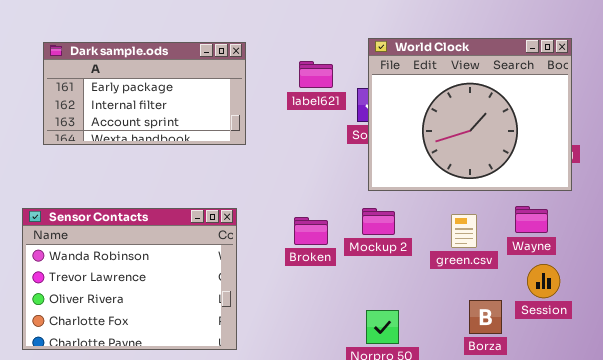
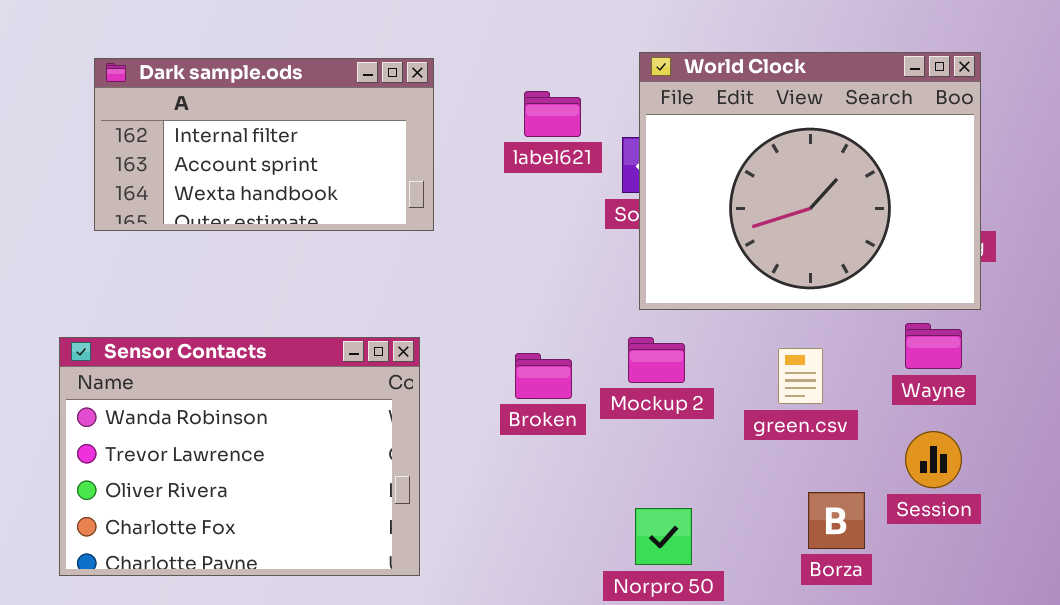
Dark sample.ods: [43,42,246,145] -> [94,58,434,231], scrolled down 1 row
Wayne: [515,206,548,233] -> [905,323,962,369], moved

